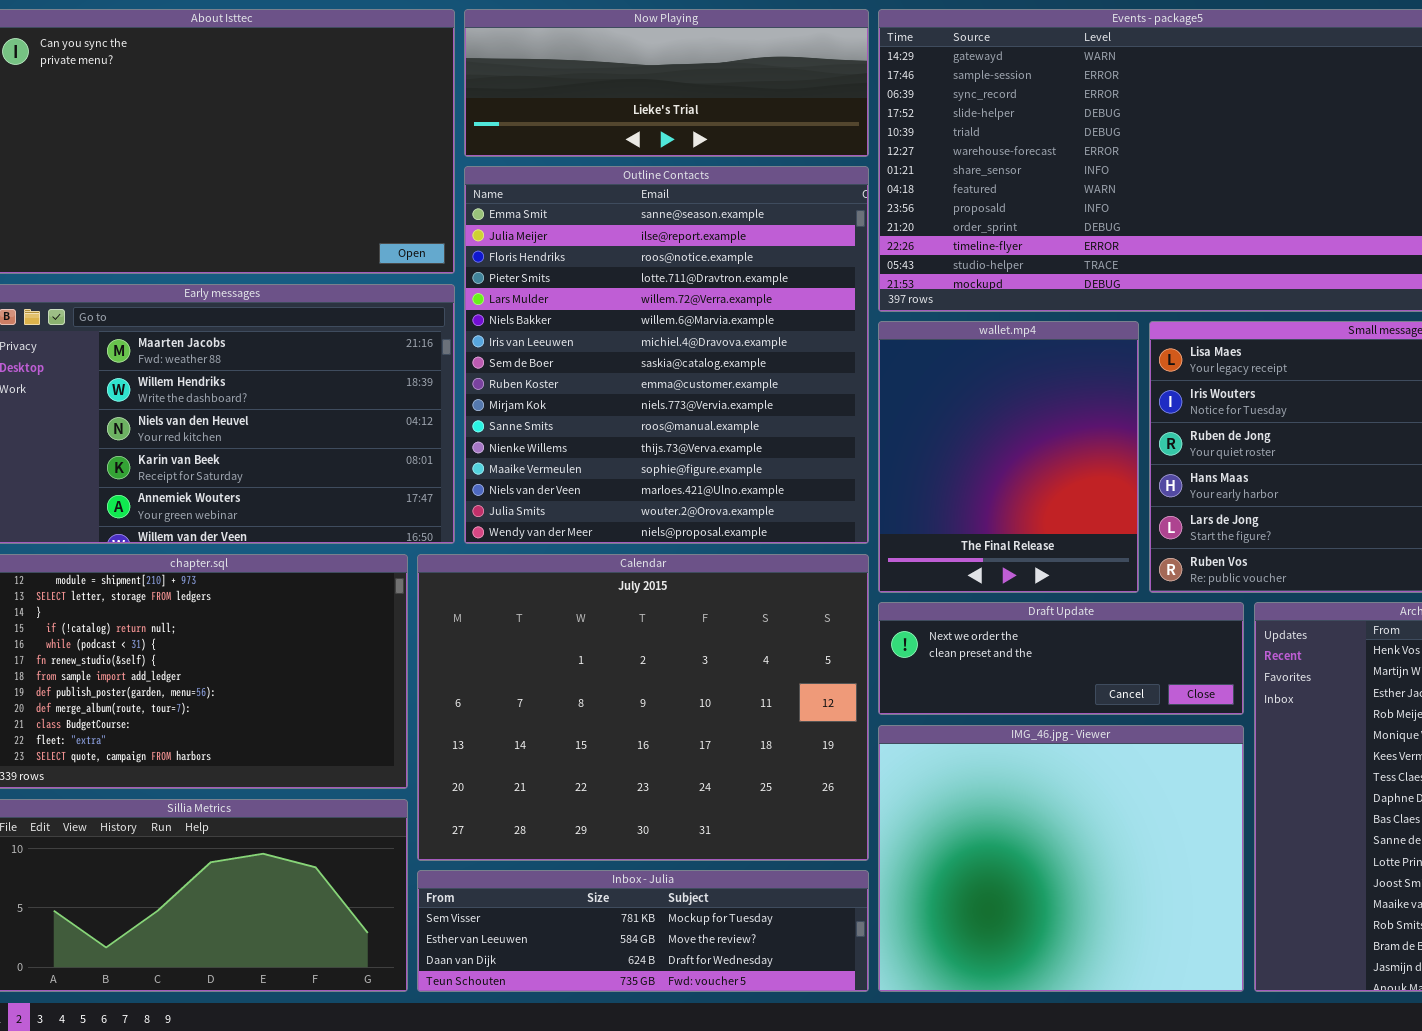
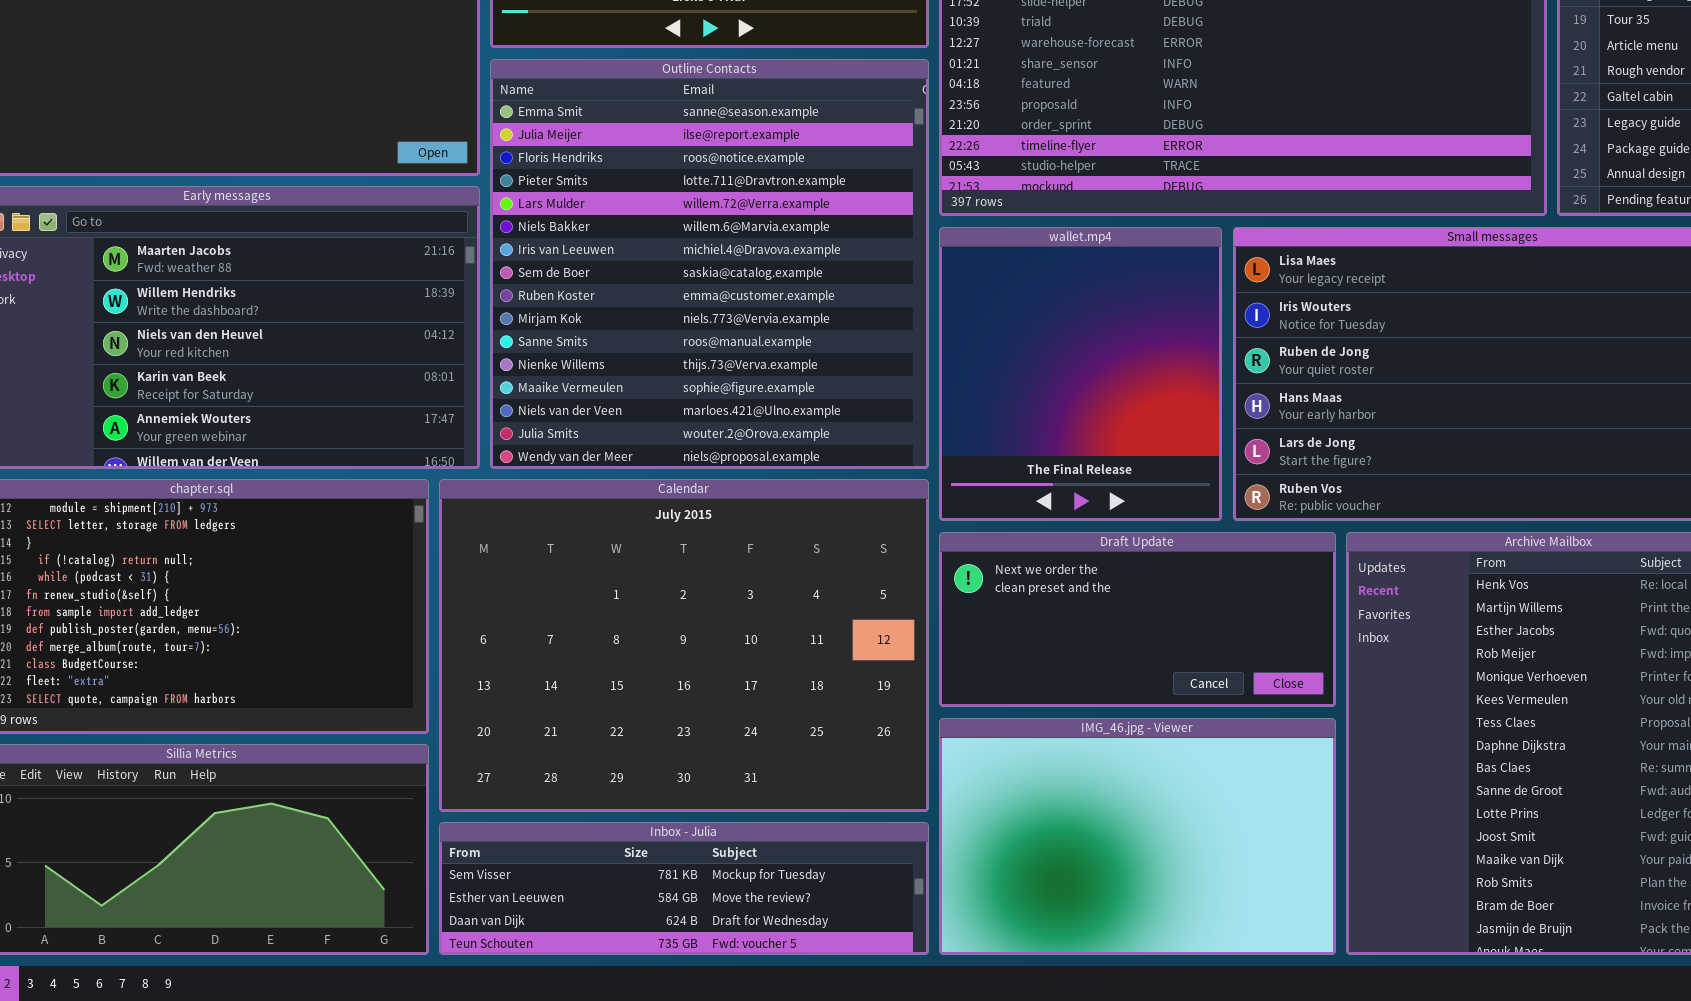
Draft Update: [878,602,1244,715] -> [939,532,1336,707], resized
IMG_46.jpg - Viewer: [878,725,1244,992] -> [939,718,1336,955], resized

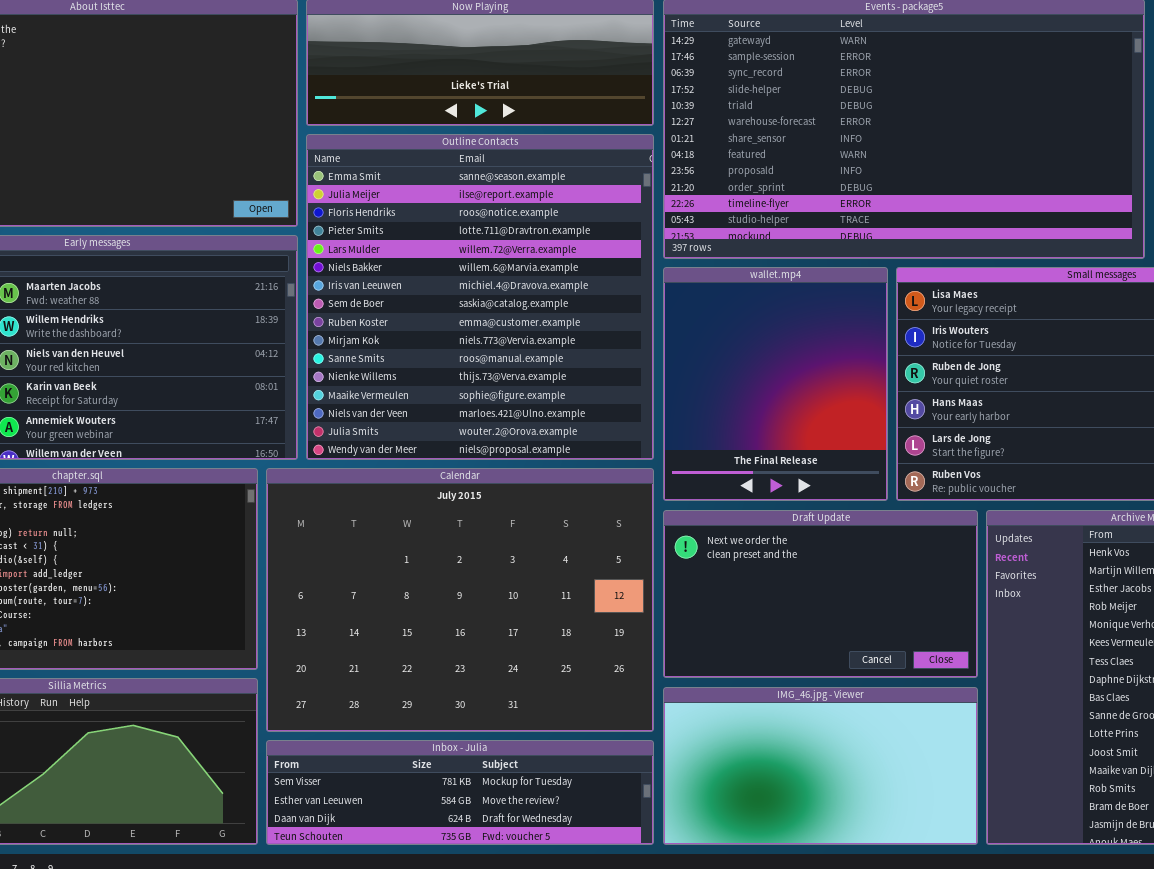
Draft Update: [939,532,1336,707] -> [663,510,978,678], resized
IMG_46.jpg - Viewer: [939,718,1336,955] -> [663,687,978,845], resized

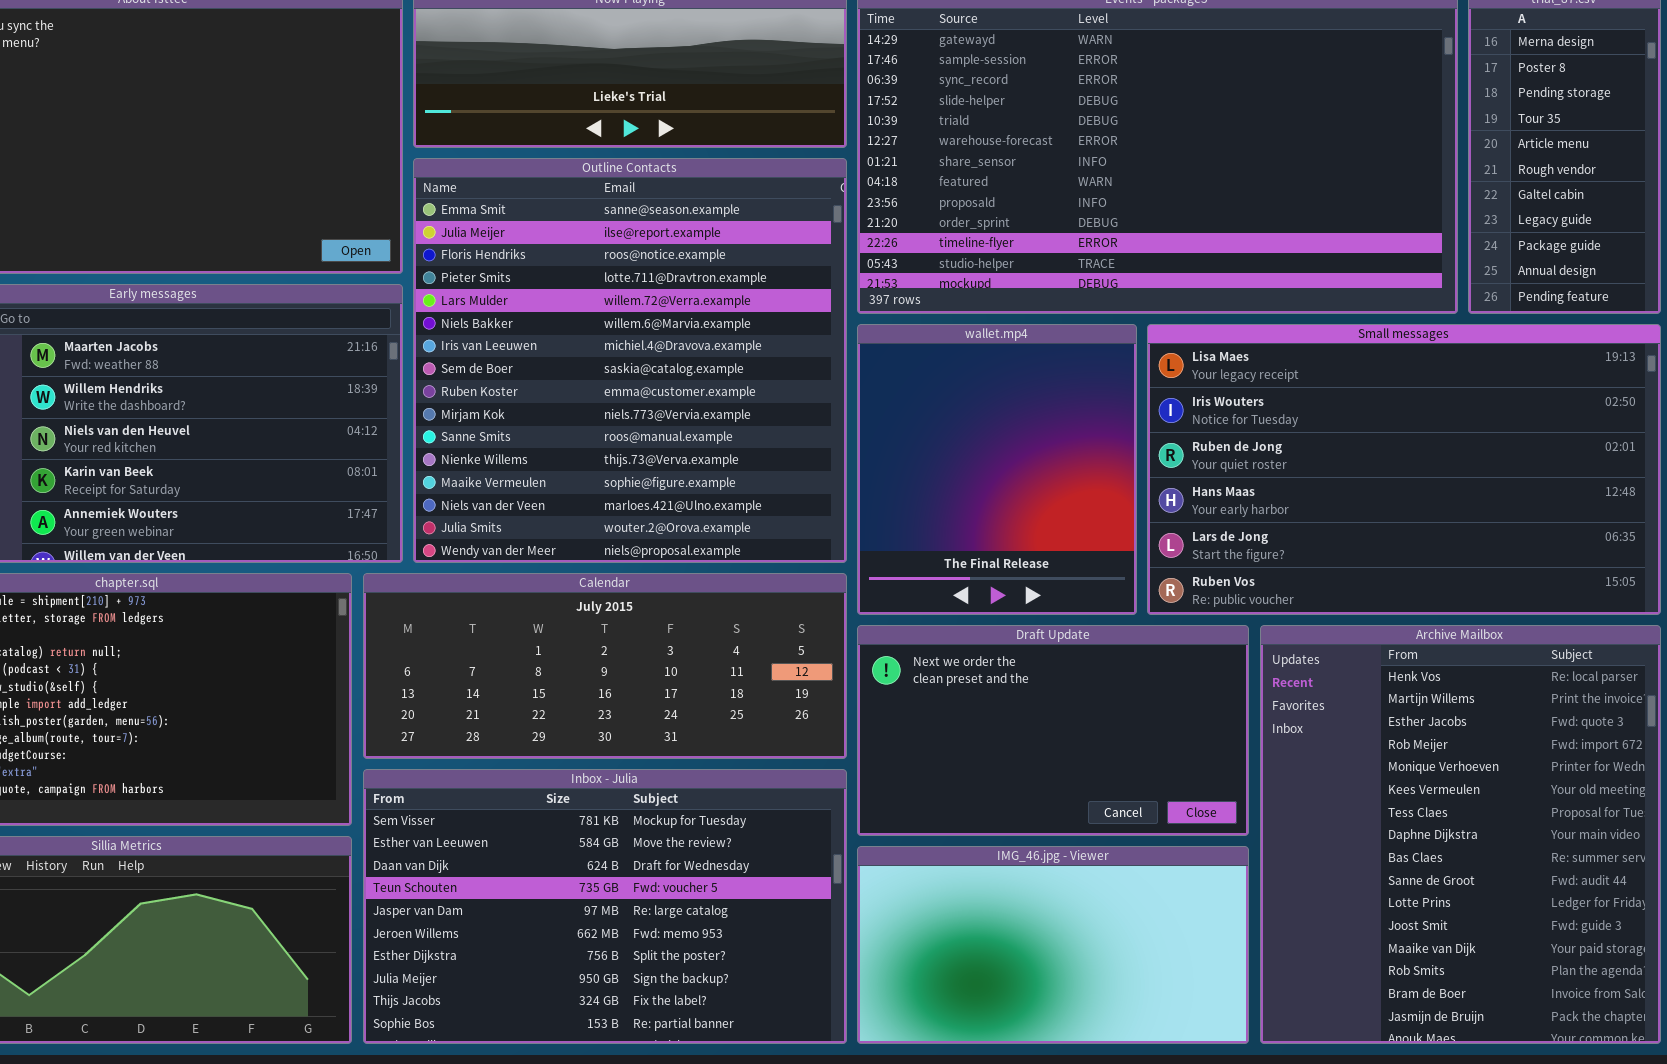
Calendar: [266,468,654,732] -> [363,573,847,759], resized
Inbox - Julia: [266,740,654,845] -> [363,769,847,1044], resized

